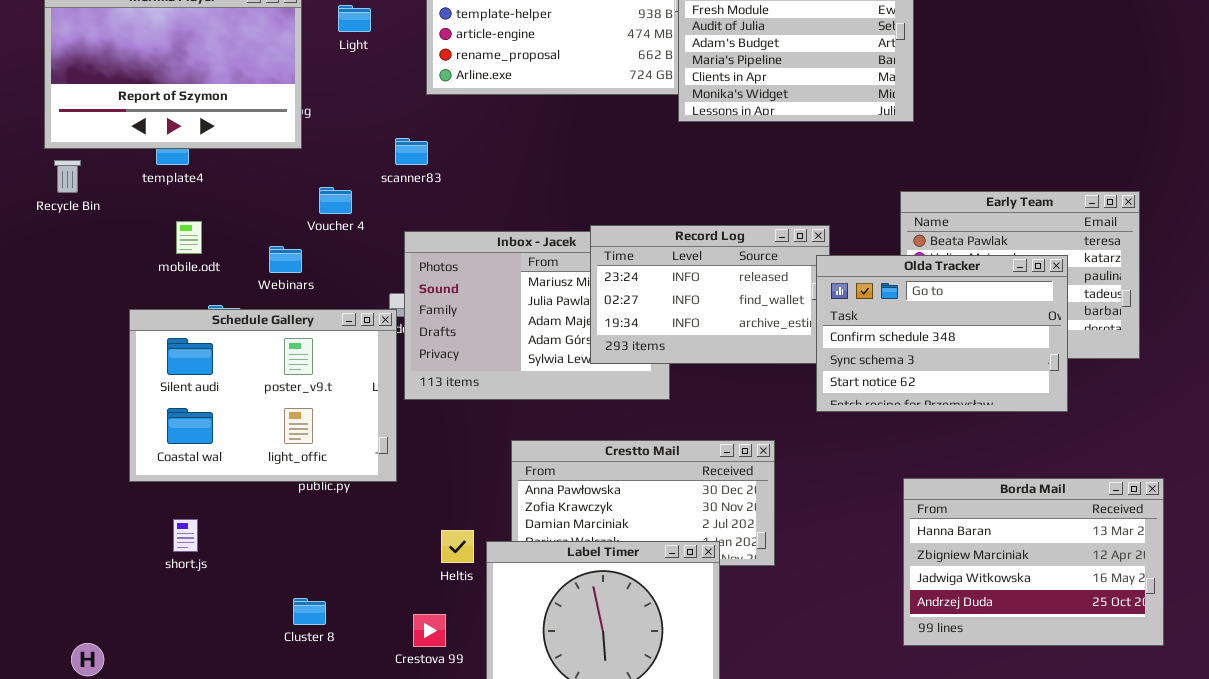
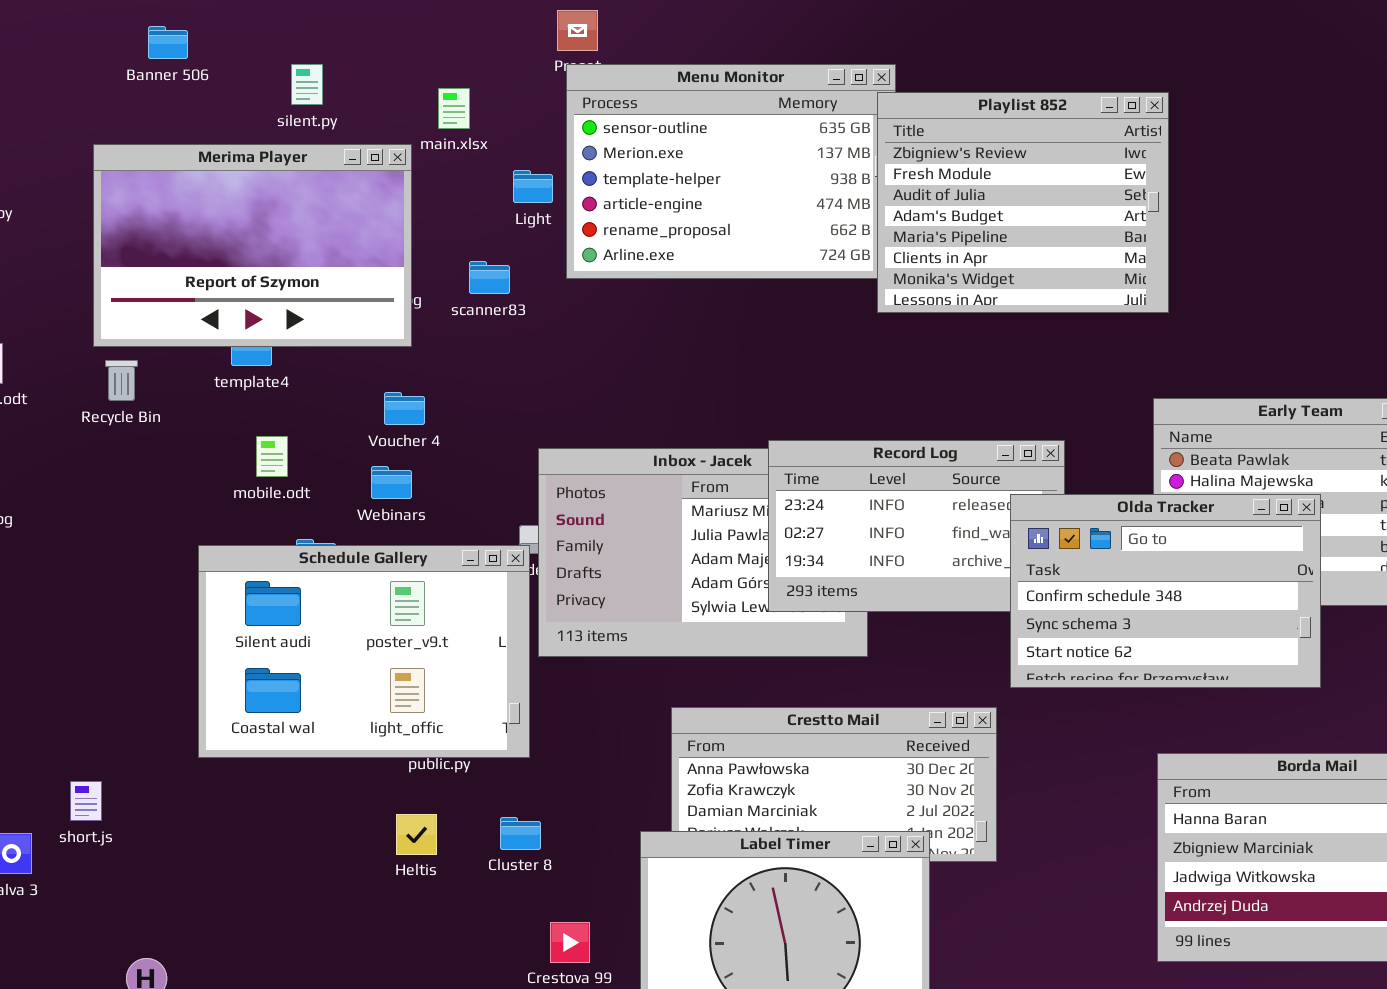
Light: [338,5,371,32] -> [513,170,553,203], moved
scanner83: [395,138,428,165] -> [469,261,510,294], moved
Voucher 4: [319,187,352,214] -> [384,392,425,425], moved
Olda Tracker: [816,255,1068,412] -> [1010,494,1321,688], moved
short.js: [173,519,198,552] -> [70,781,102,821], moved
Heltis: [441,530,474,563] -> [396,814,437,855], moved
Cluster 8: [293,598,326,625] -> [500,817,541,850], moved

